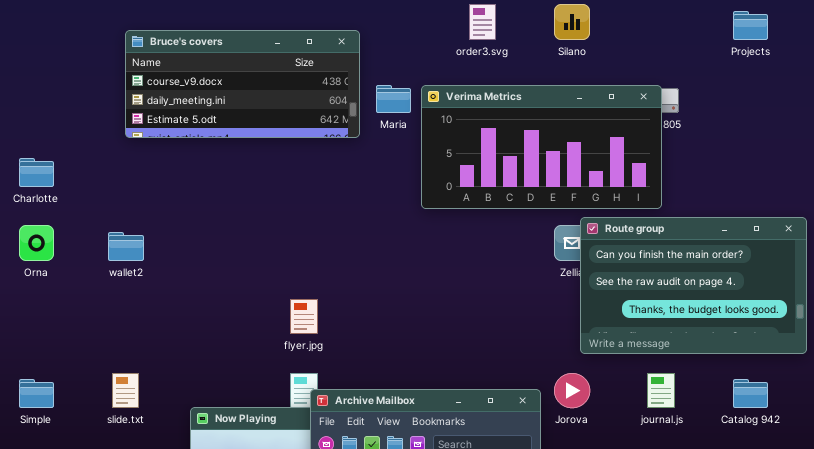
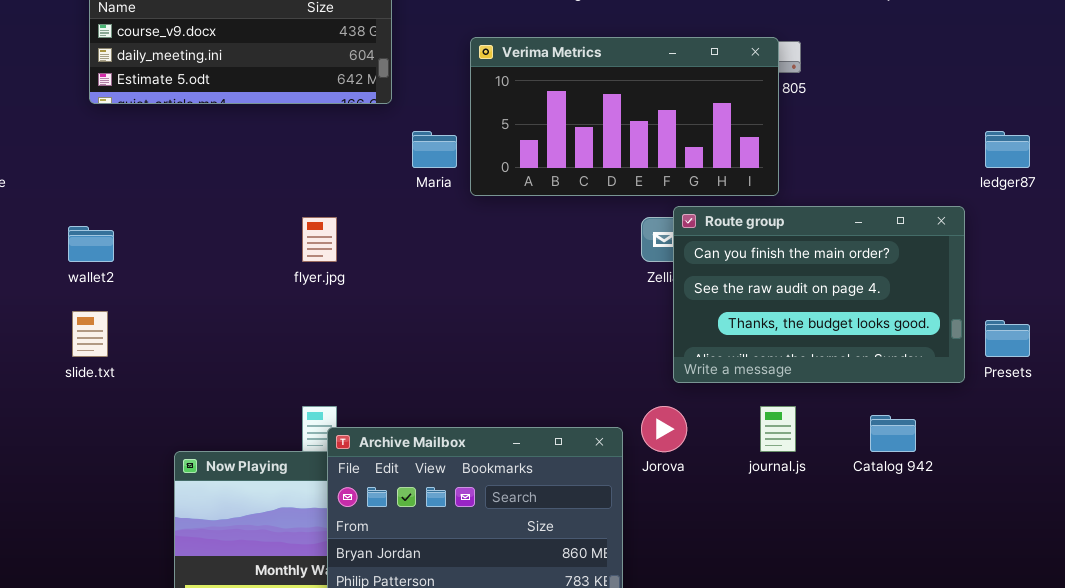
Maria: [376,85,411,113] -> [412,131,457,168], moved
flyer.jpg: [290,299,318,334] -> [302,217,337,262], moved
slide.txt: [112,373,139,408] -> [72,311,108,357], moved

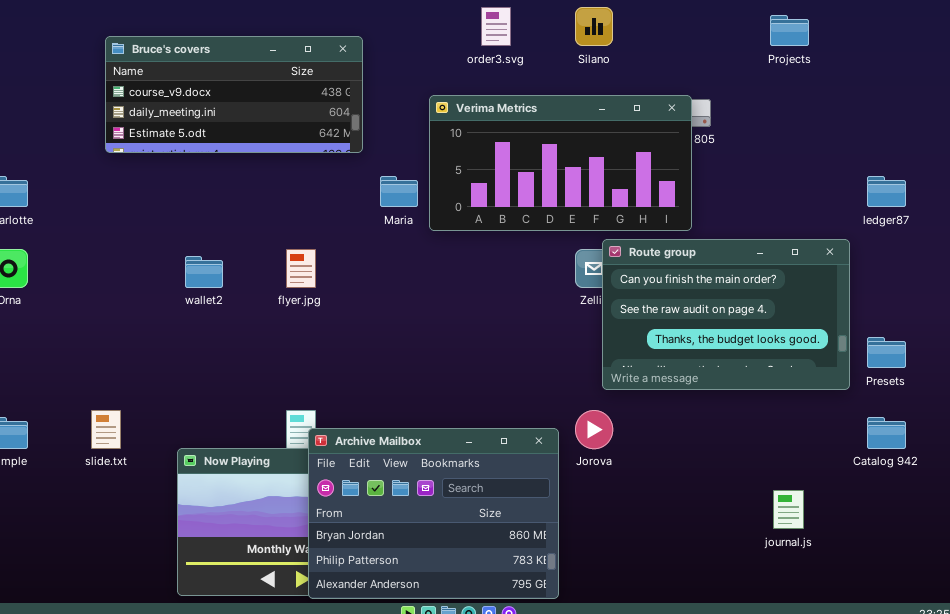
wallet2: [68,226,114,262] -> [185,256,223,288], moved
slide.txt: [72,311,108,357] -> [91,410,121,449], moved
journal.js: [760,406,796,452] -> [773,490,804,529], moved
Catalog 942: [870,415,916,452] -> [867,417,906,449], moved

